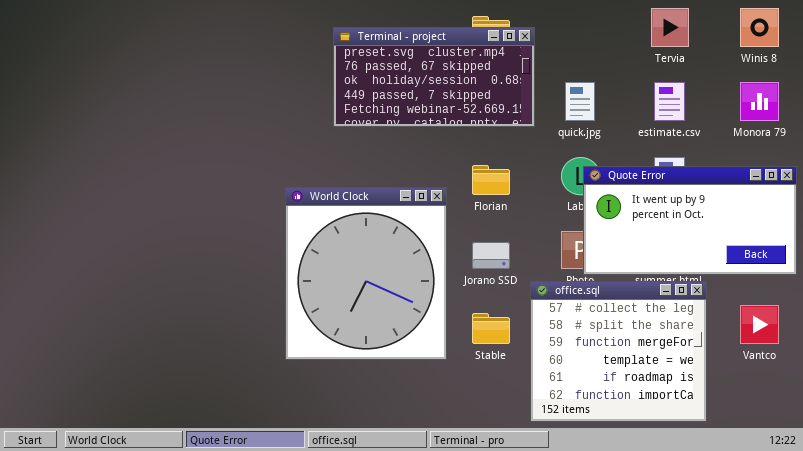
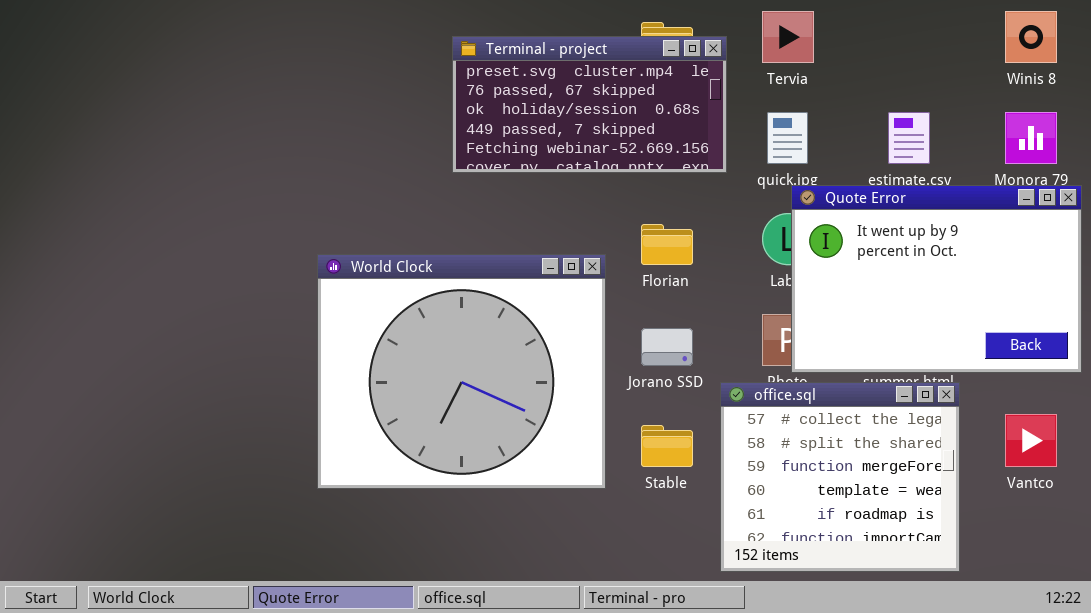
Tervia: [651,8,689,47] -> [762,11,814,63], moved
Quote Error: [583,166,797,275] -> [791,185,1082,373], resized
World Clock: [285,187,447,360] -> [317,254,606,489], resized

